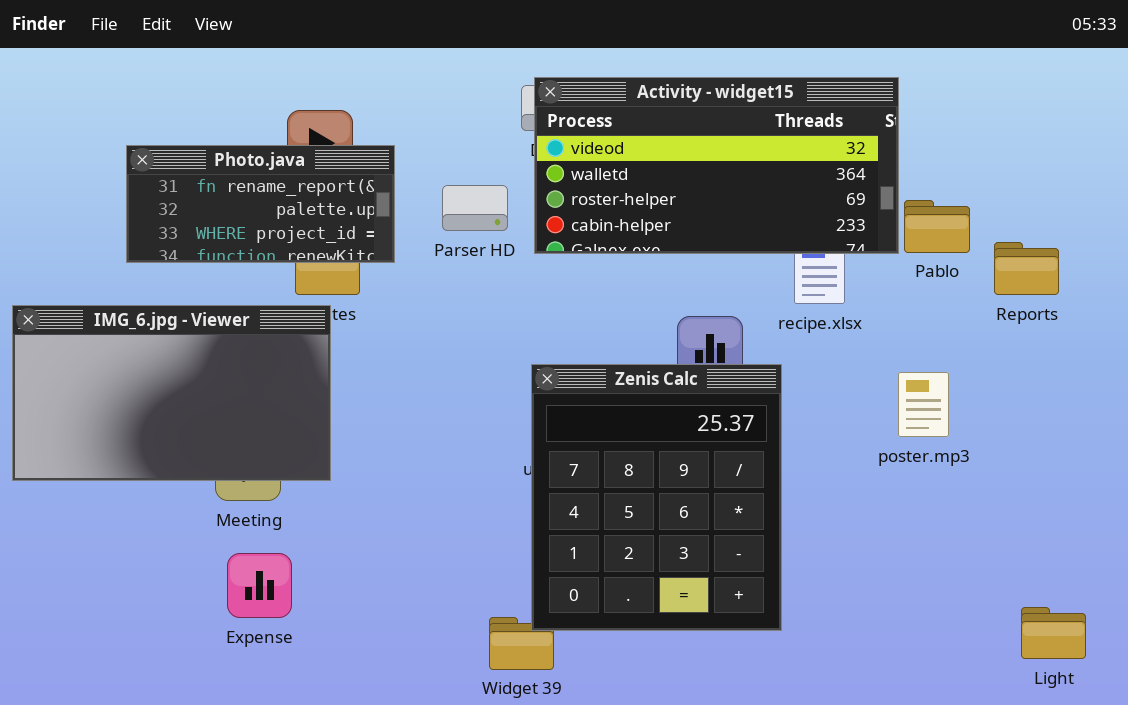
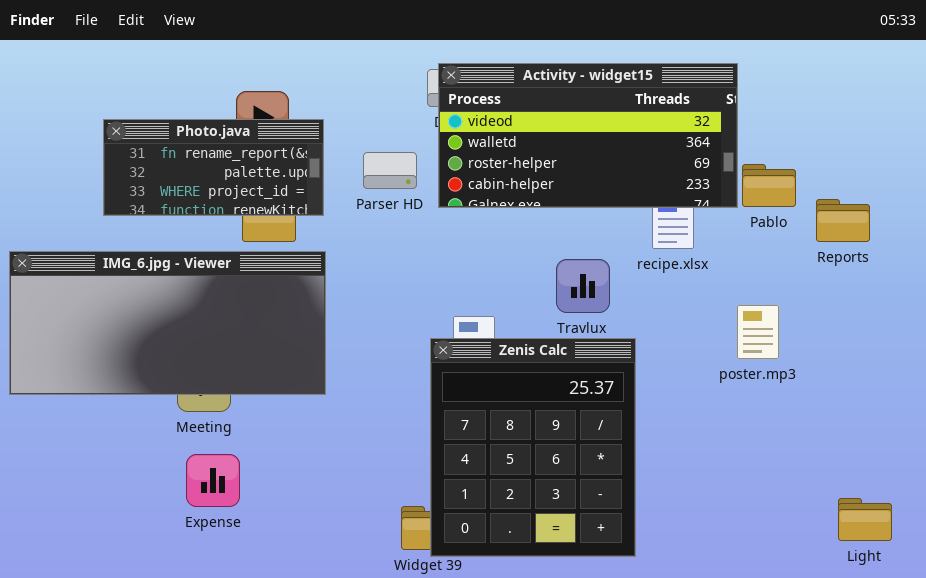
IMG_6.jpg - Viewer: [12,305,331,481] -> [9,251,326,395], resized
Zenis Calc: [531,364,782,631] -> [430,338,636,557], moved

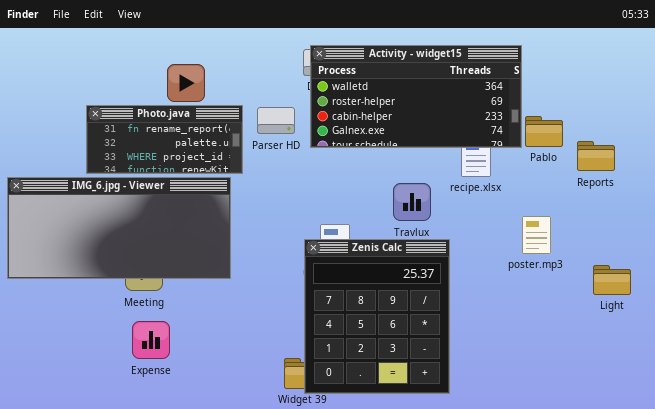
Activity - widget15: [438,63,738,208] -> [310,45,522,148], scrolled down 1 row
Photo.java: [103,119,324,216] -> [86,105,243,174], moved
Light: [838,498,892,541] -> [593,265,631,295], moved

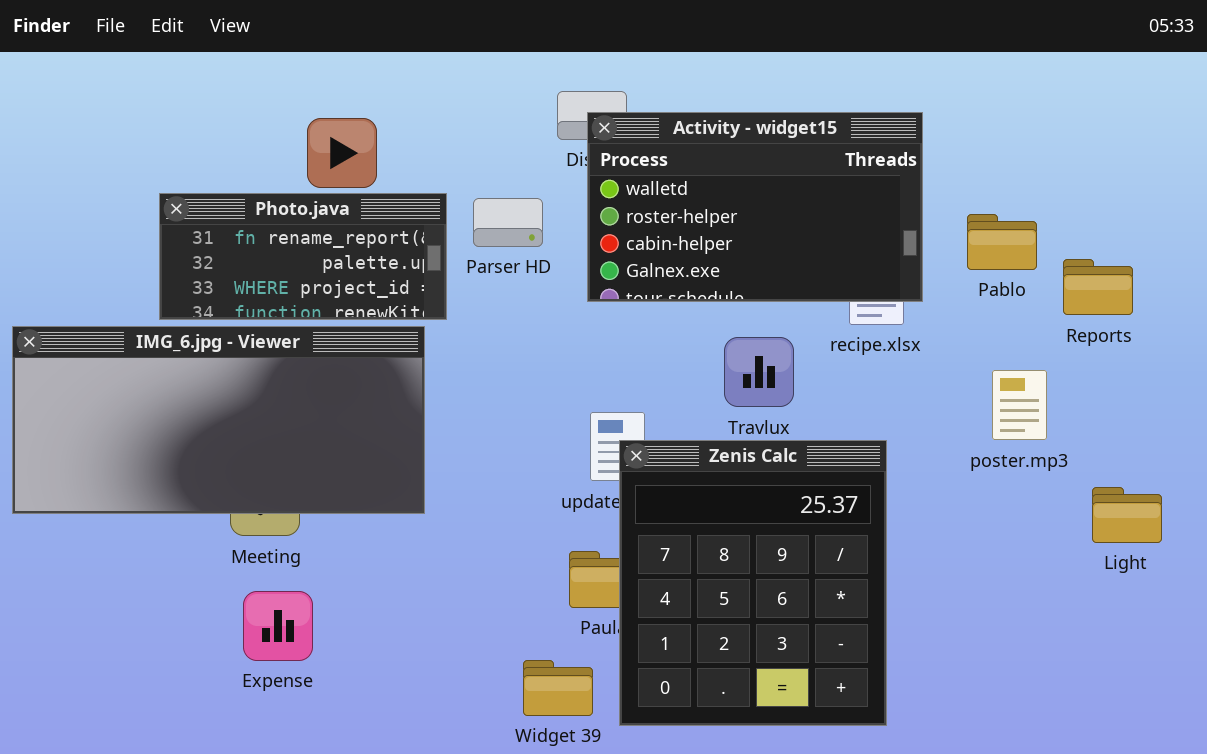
Activity - widget15: [310,45,522,148] -> [587,112,923,302], moved, resized
poster.mp3: [522,216,551,254] -> [992,370,1047,440], moved
Zenis Calc: [304,239,450,394] -> [619,440,887,726], moved

